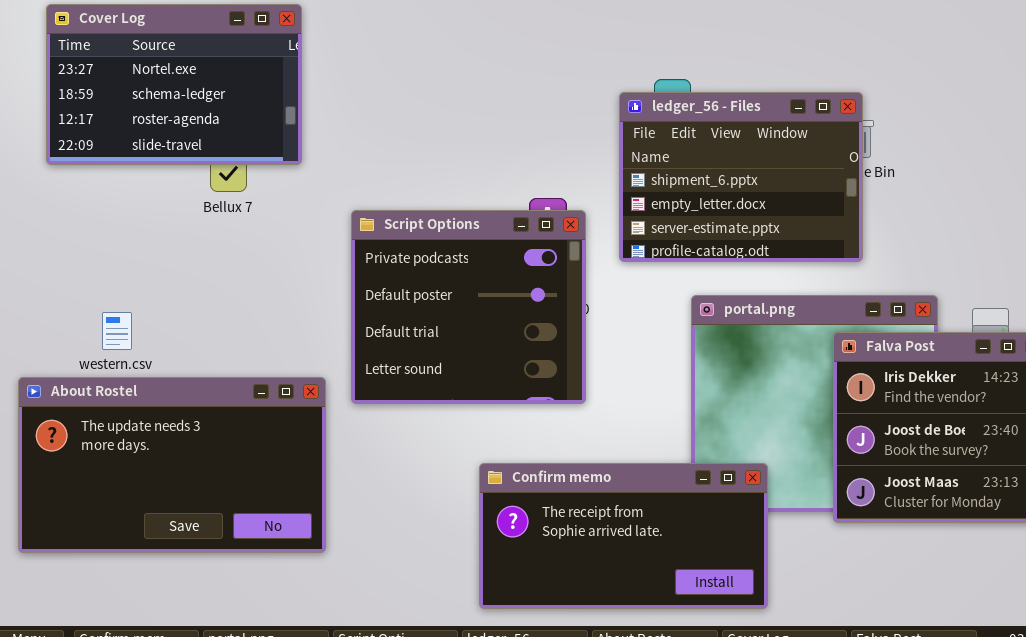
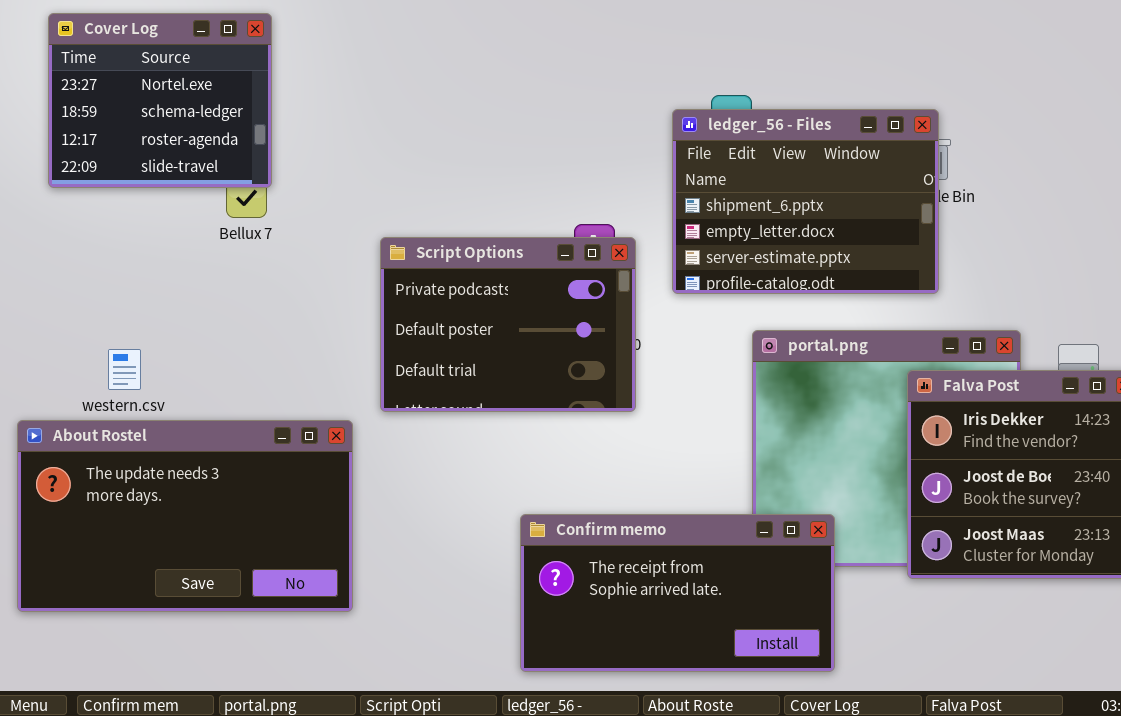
Cover Log: [46,4,302,165] -> [48,13,272,188], resized
Script Options: [351,210,586,404] -> [380,237,636,412], resized

